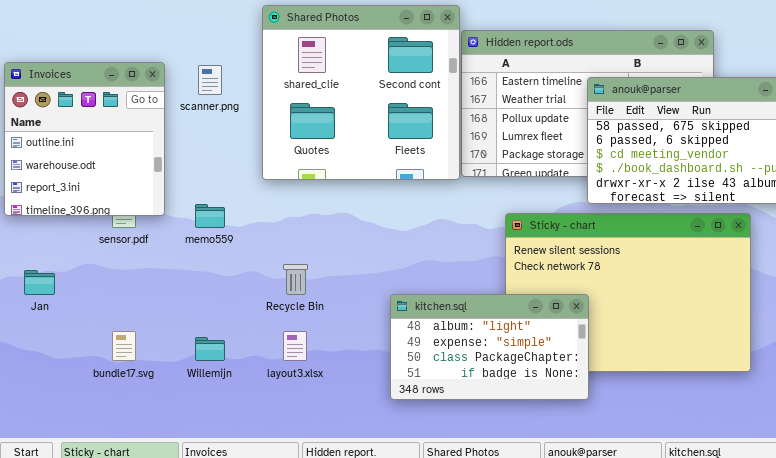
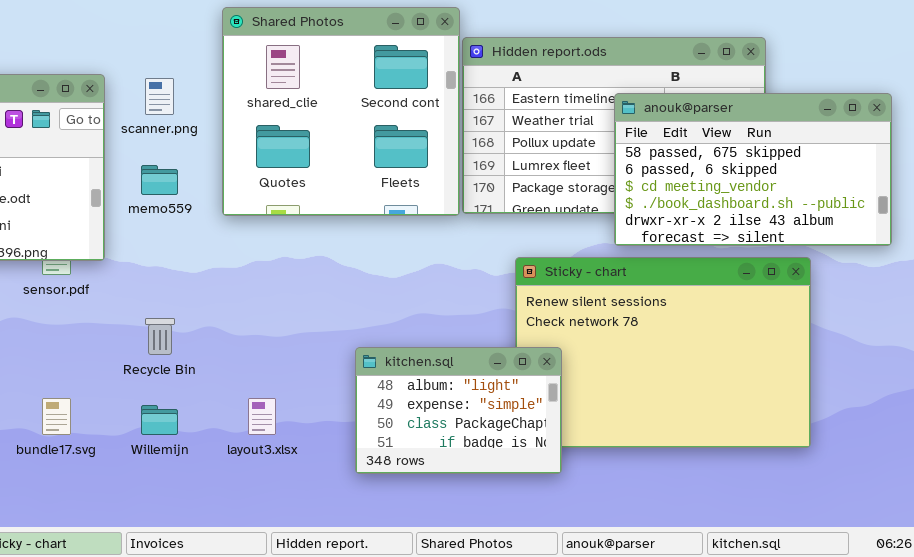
memo559: [195,204,225,228] -> [141,165,178,195], moved
Recycle Bin: [283,264,308,295] -> [145,318,175,355], moved
kitchen.sql: [390,294,589,400] -> [355,347,562,474], moved, resized

